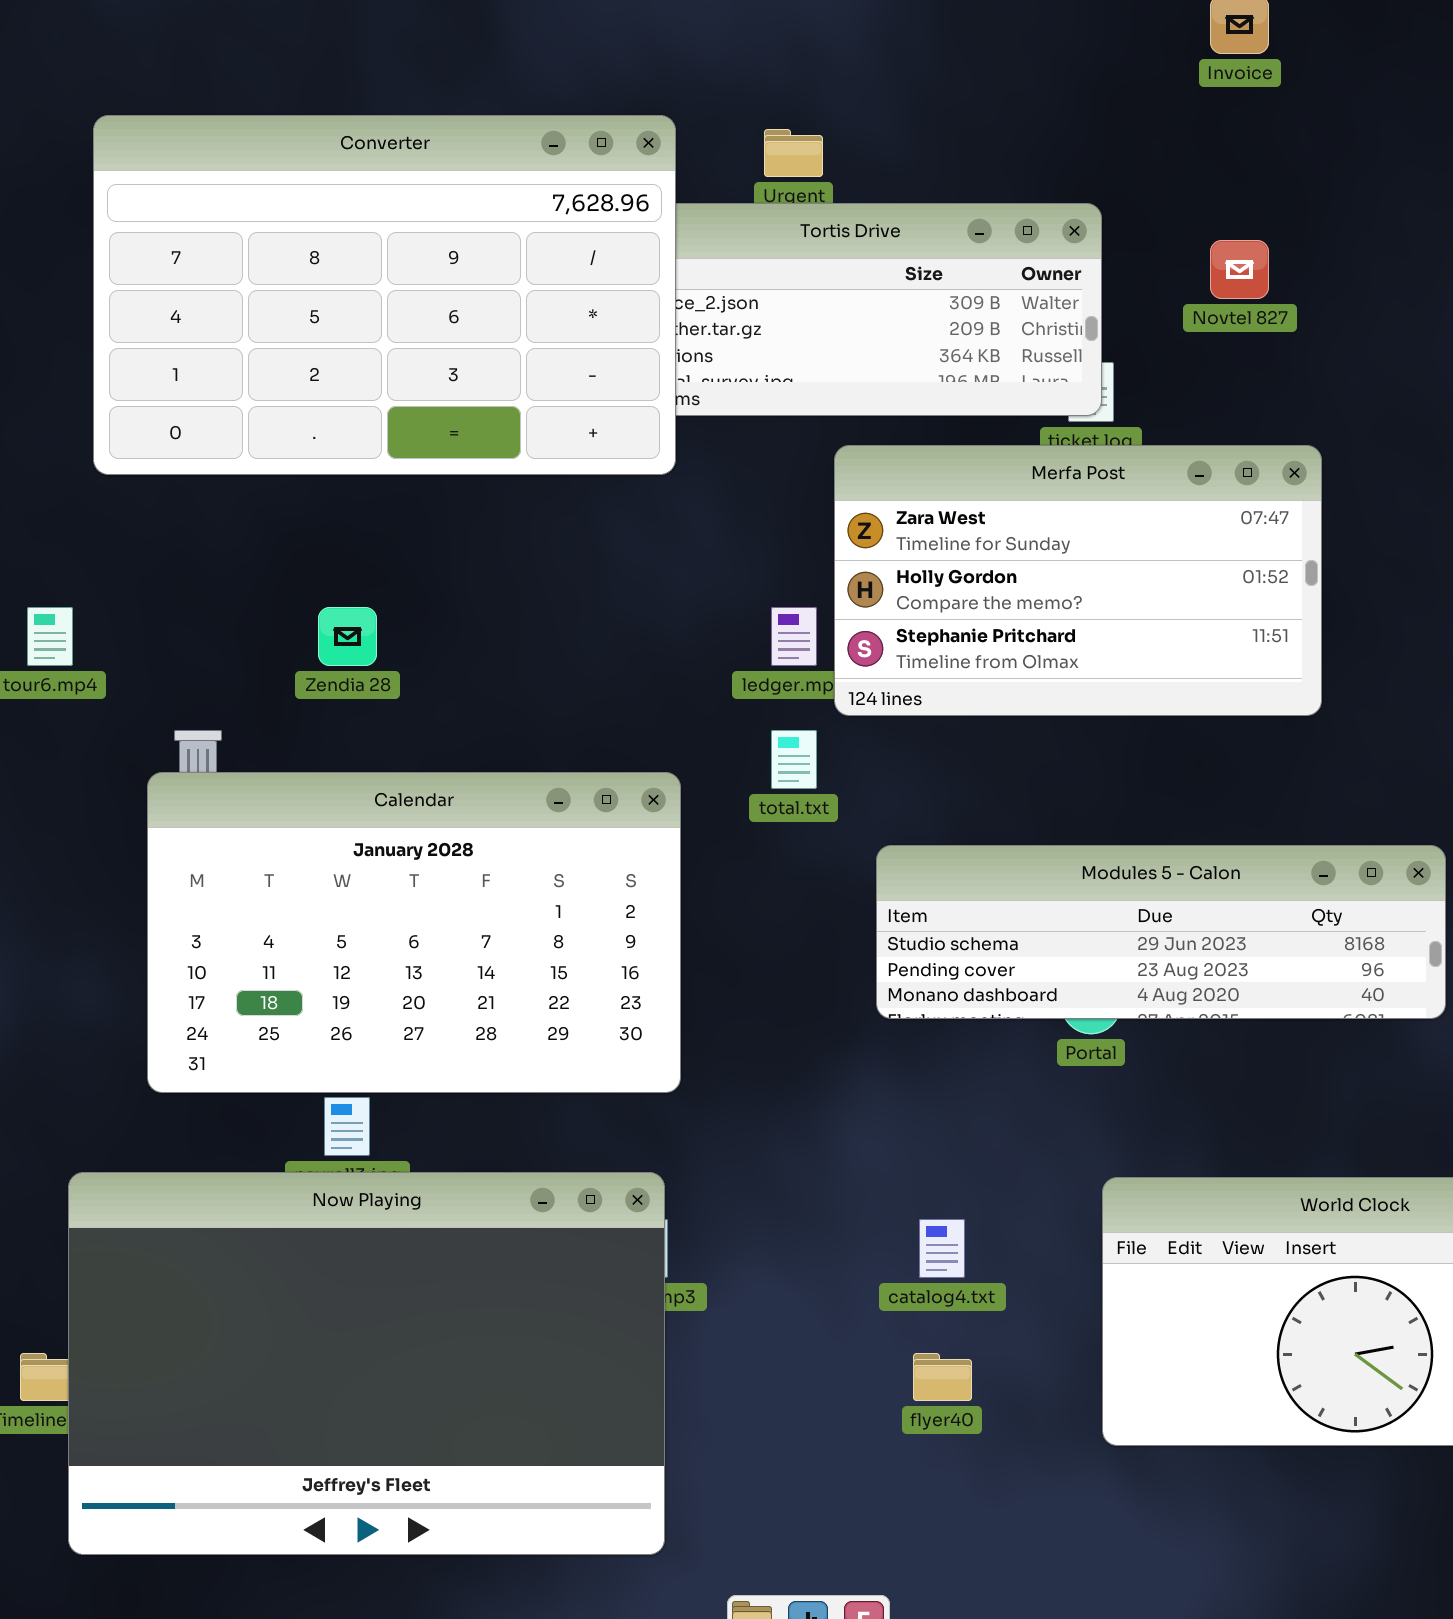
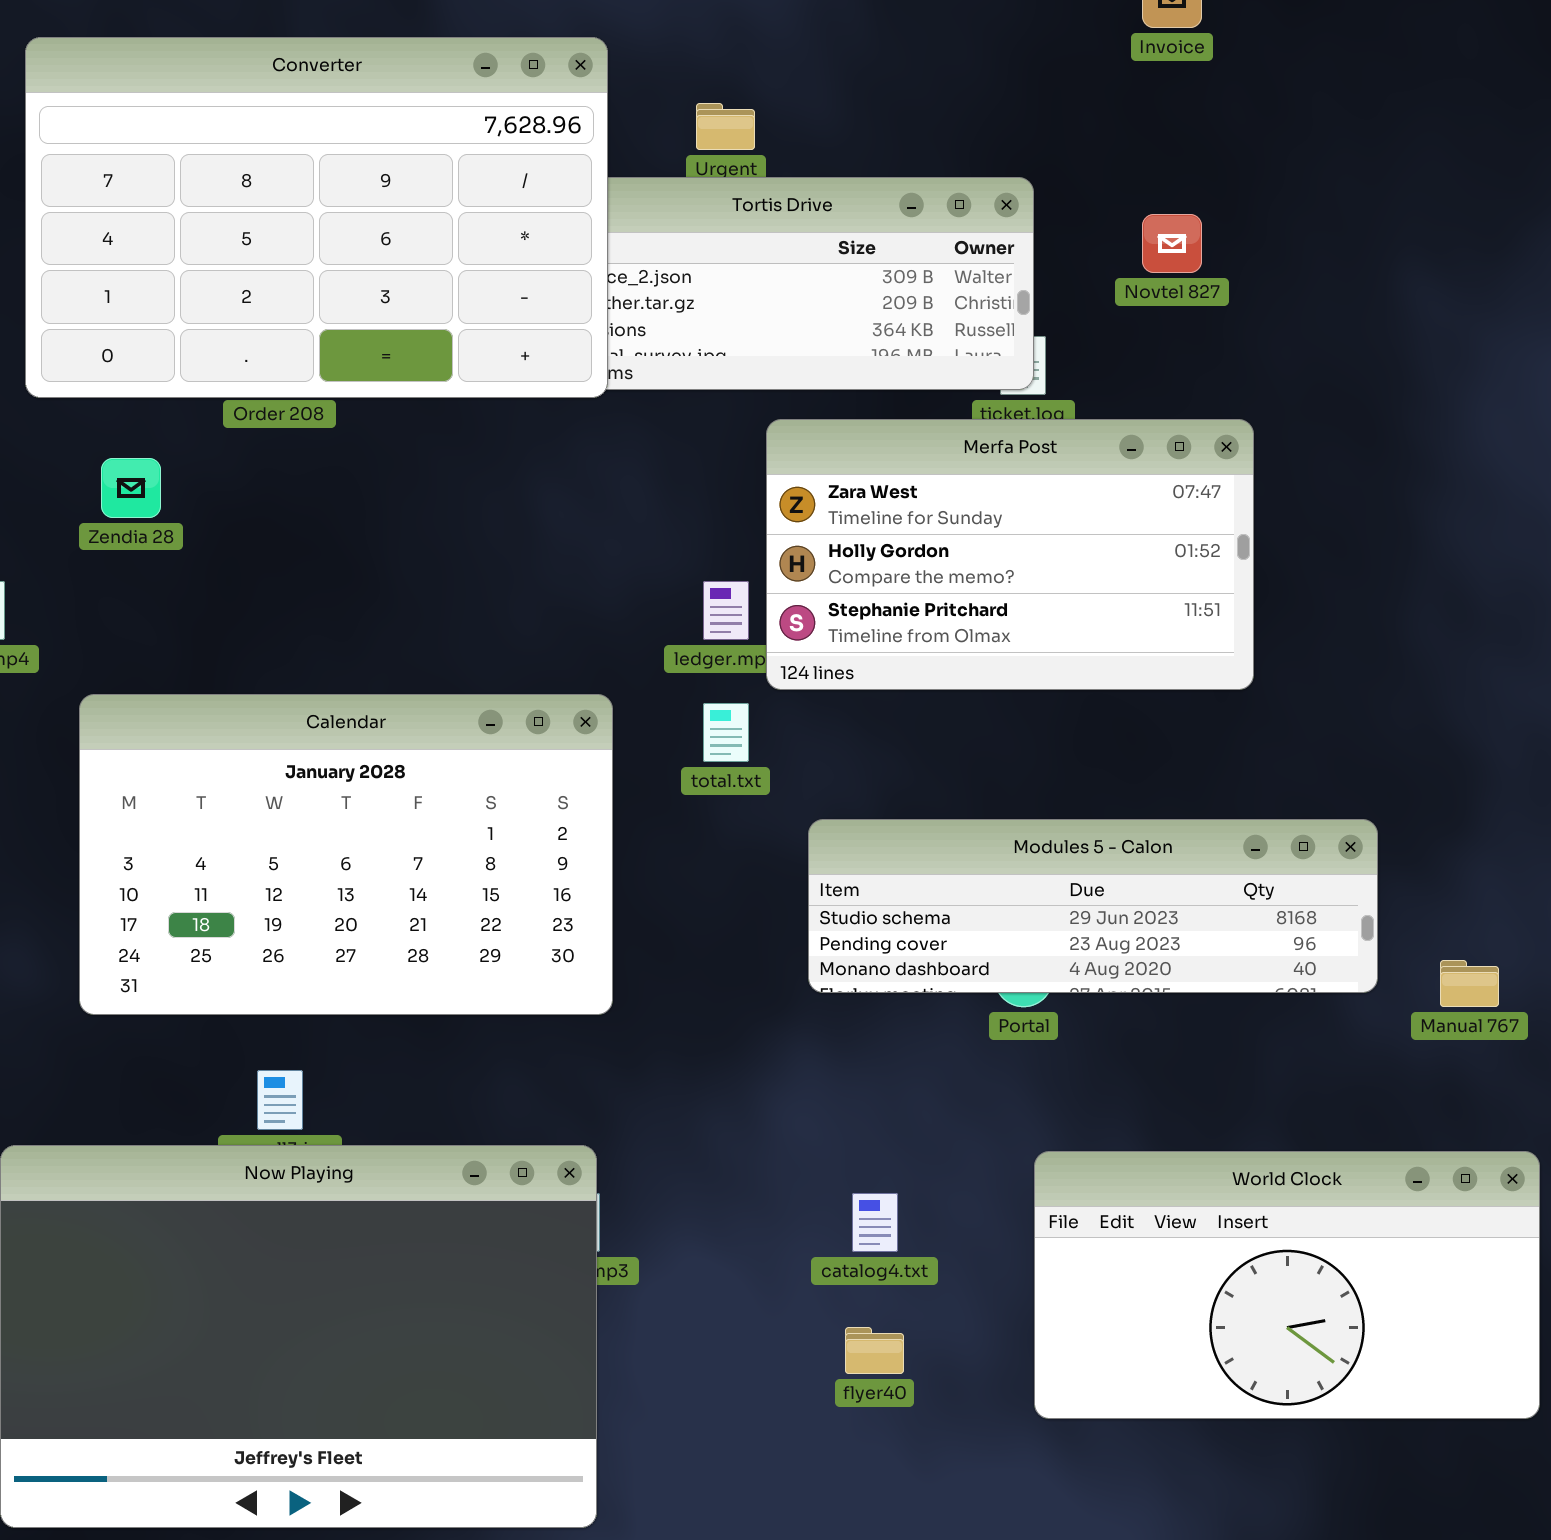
Converter: [93,115,676,475] -> [25,37,608,398], moved
Zendia 28: [318,607,377,666] -> [101,458,161,518], moved
Calendar: [147,772,681,1093] -> [79,694,613,1015], moved

